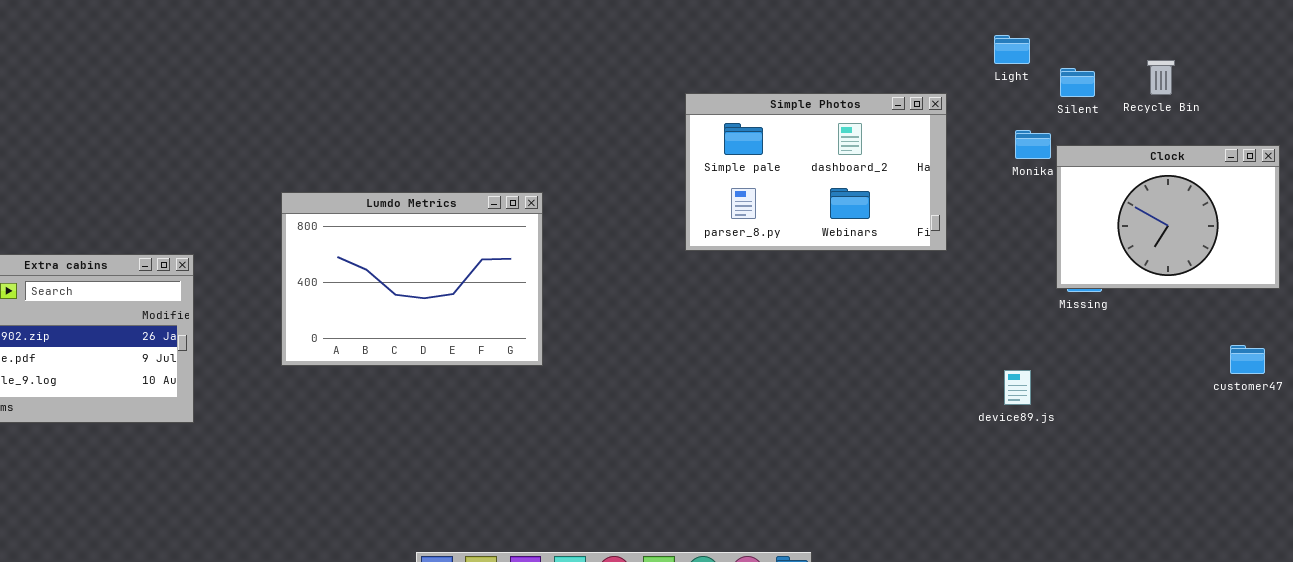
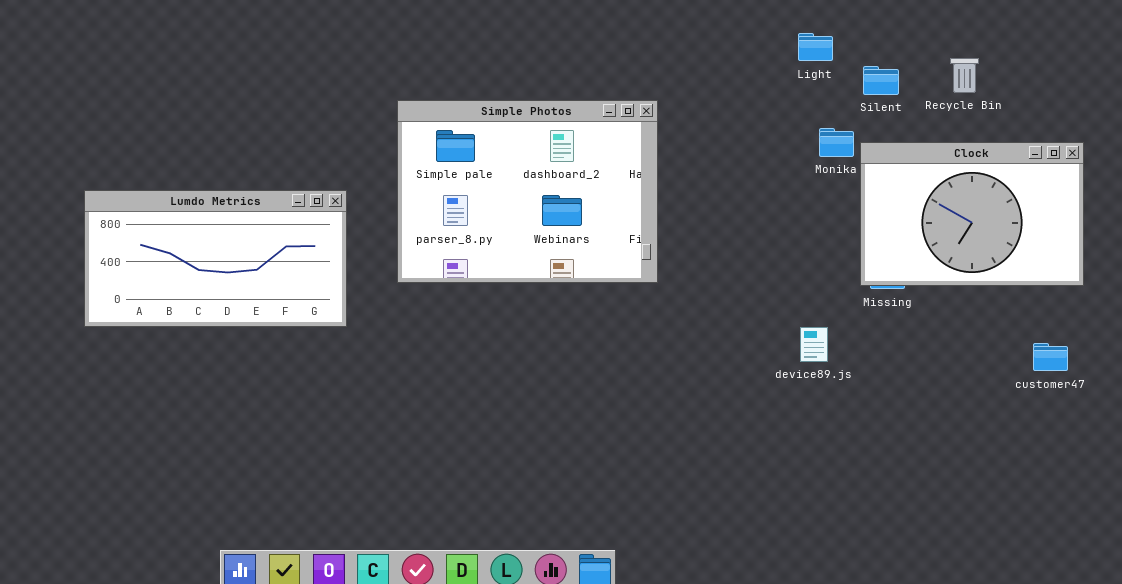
Simple Photos: [685,93,947,251] -> [397,100,658,283], moved, resized
Lumdo Metrics: [281,192,543,366] -> [84,190,347,327], resized
device89.js: [1004,370,1031,405] -> [800,327,828,362], moved

